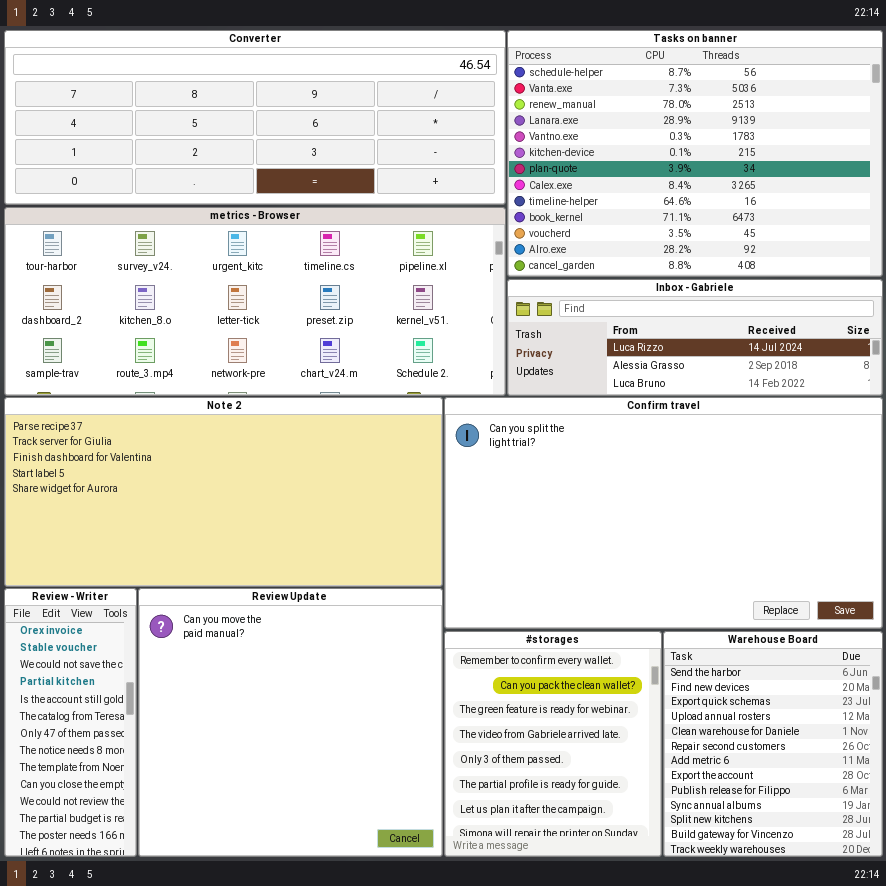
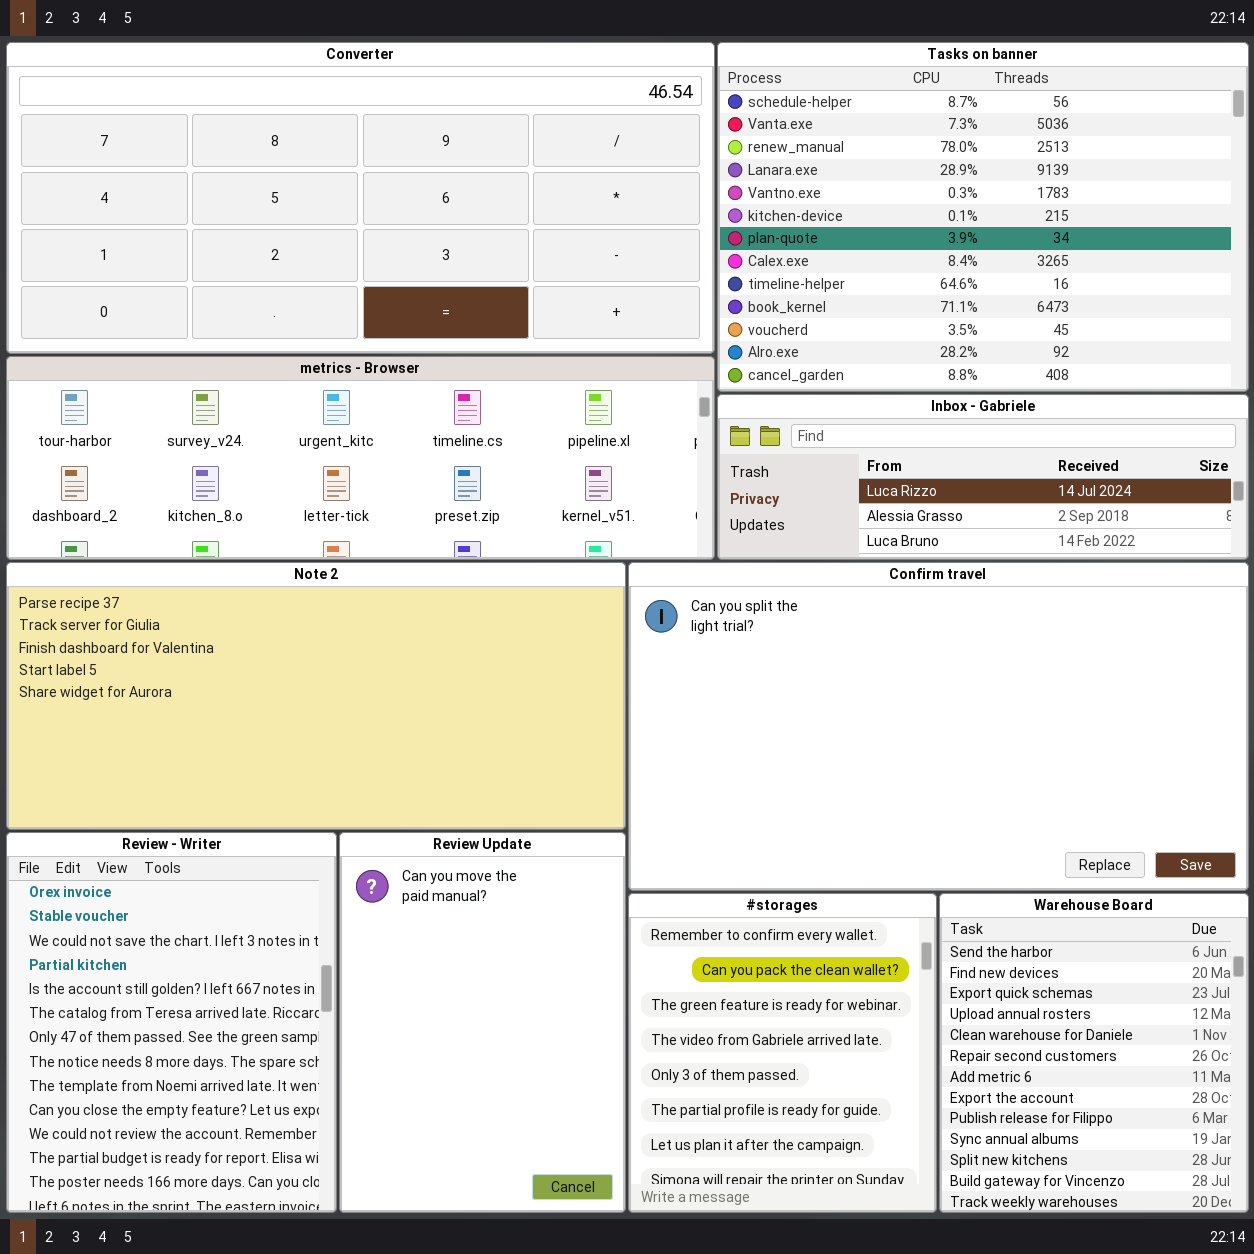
Converter: [4,30,506,205] -> [6,42,715,354], resized
metrics - Browser: [4,207,506,396] -> [6,356,715,560], resized
Review - Writer: [4,588,137,857] -> [6,832,337,1213], resized
Review Update: [138,588,443,857] -> [339,832,626,1213], resized

